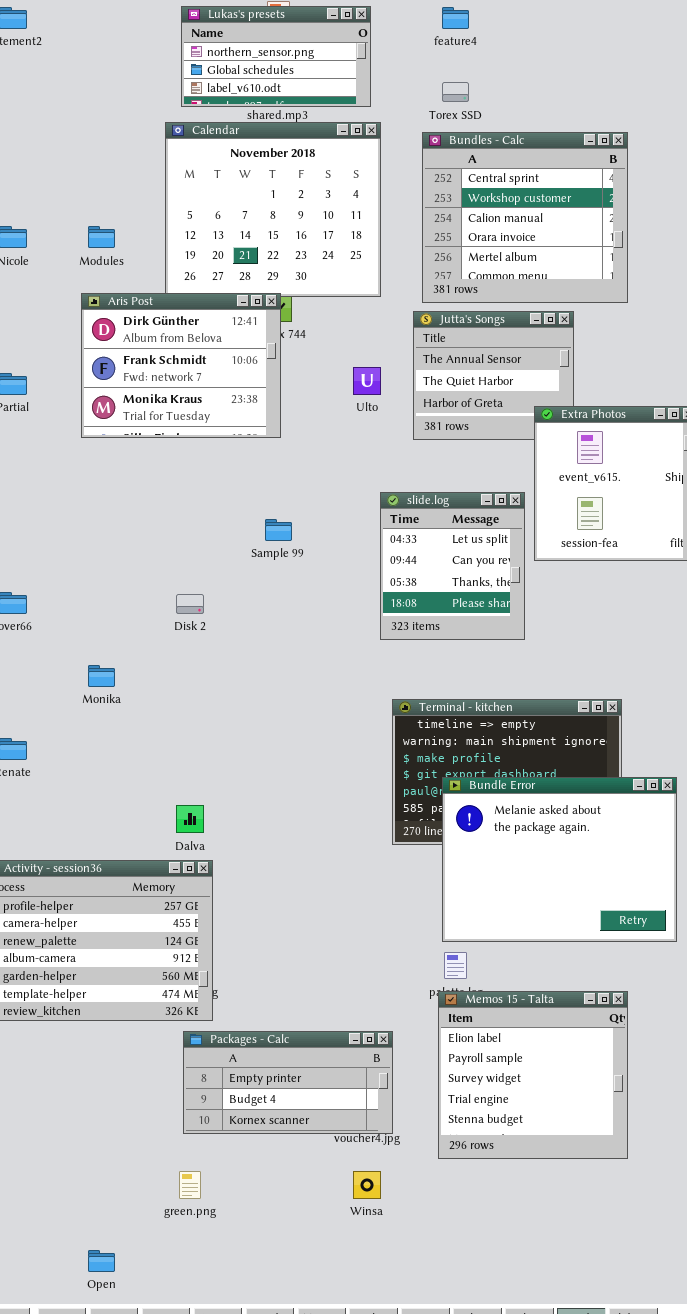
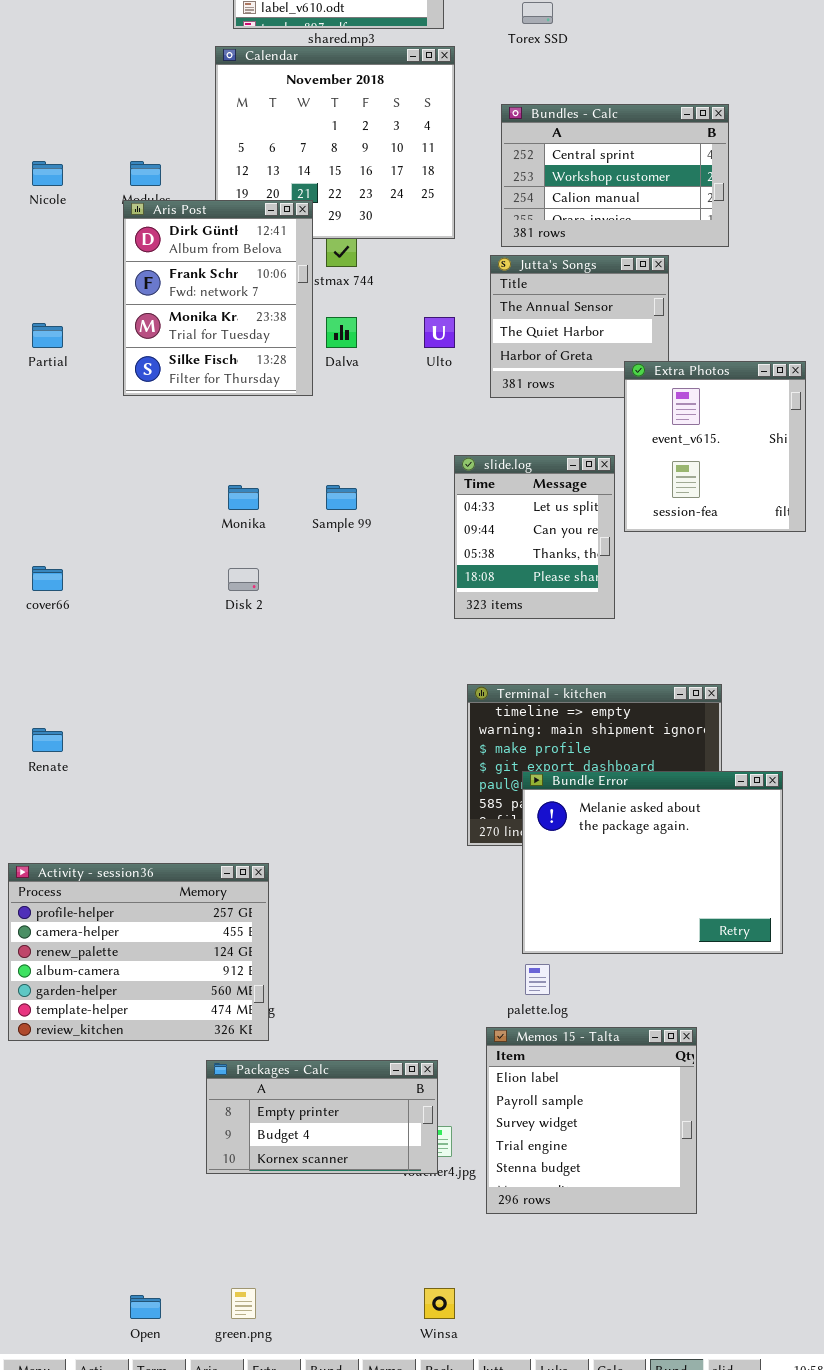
Bundles - Calc: [422,132,628,303] -> [501,104,729,247], resized
Aris Post: [81,293,281,438] -> [123,200,313,396], resized
Monika: [88,665,115,687] -> [228,485,259,510], moved
Dalva: [176,805,204,833] -> [326,317,357,348], moved
Memos 15 - Talta: [438,991,628,1159] -> [486,1027,697,1214], moved
Packages - Calc: [183,1031,393,1134] -> [206,1060,438,1174], moved
green.png: [179,1171,201,1199] -> [231,1288,256,1319], moved
Winsa: [353,1171,381,1199] -> [424,1288,455,1319], moved

